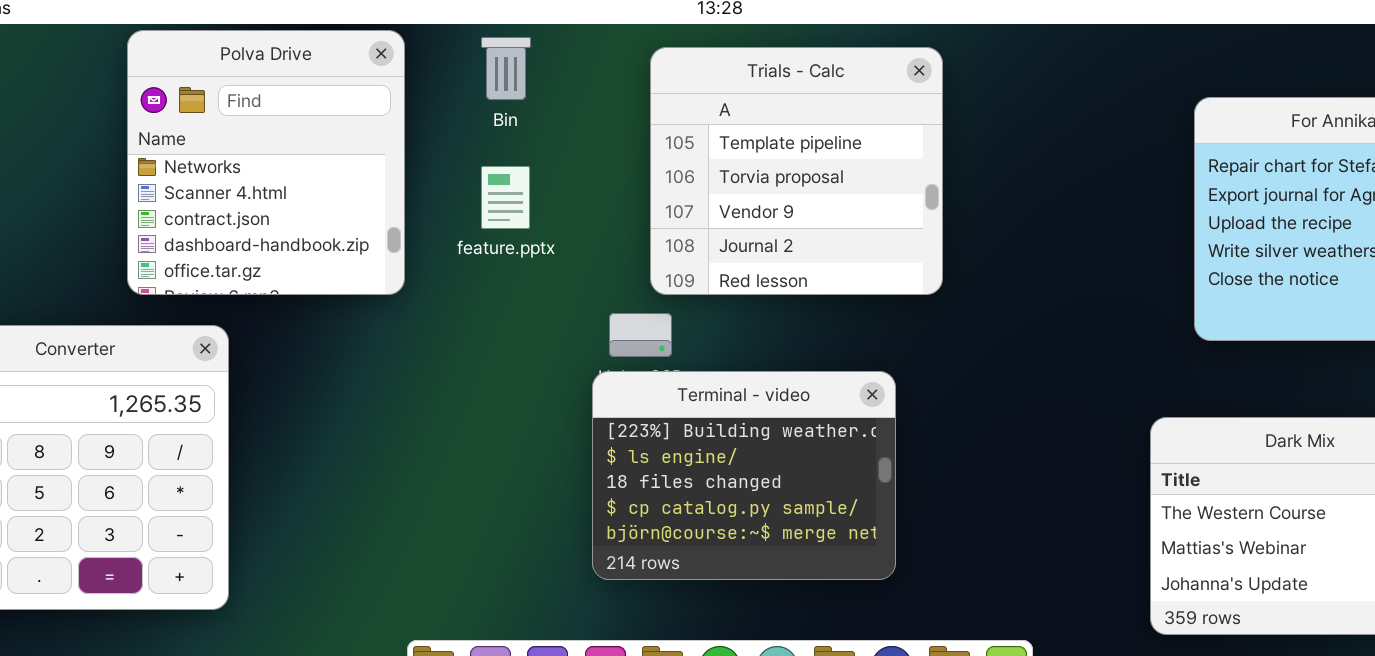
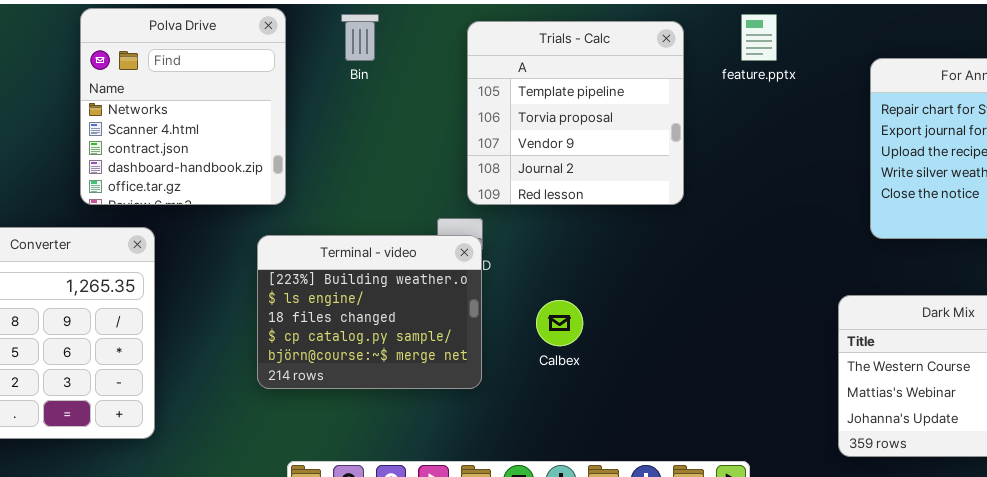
feature.pptx: [481,166,530,229] -> [741,14,777,61], moved
Terminal - video: [592,371,896,580] -> [257,235,482,389], moved

